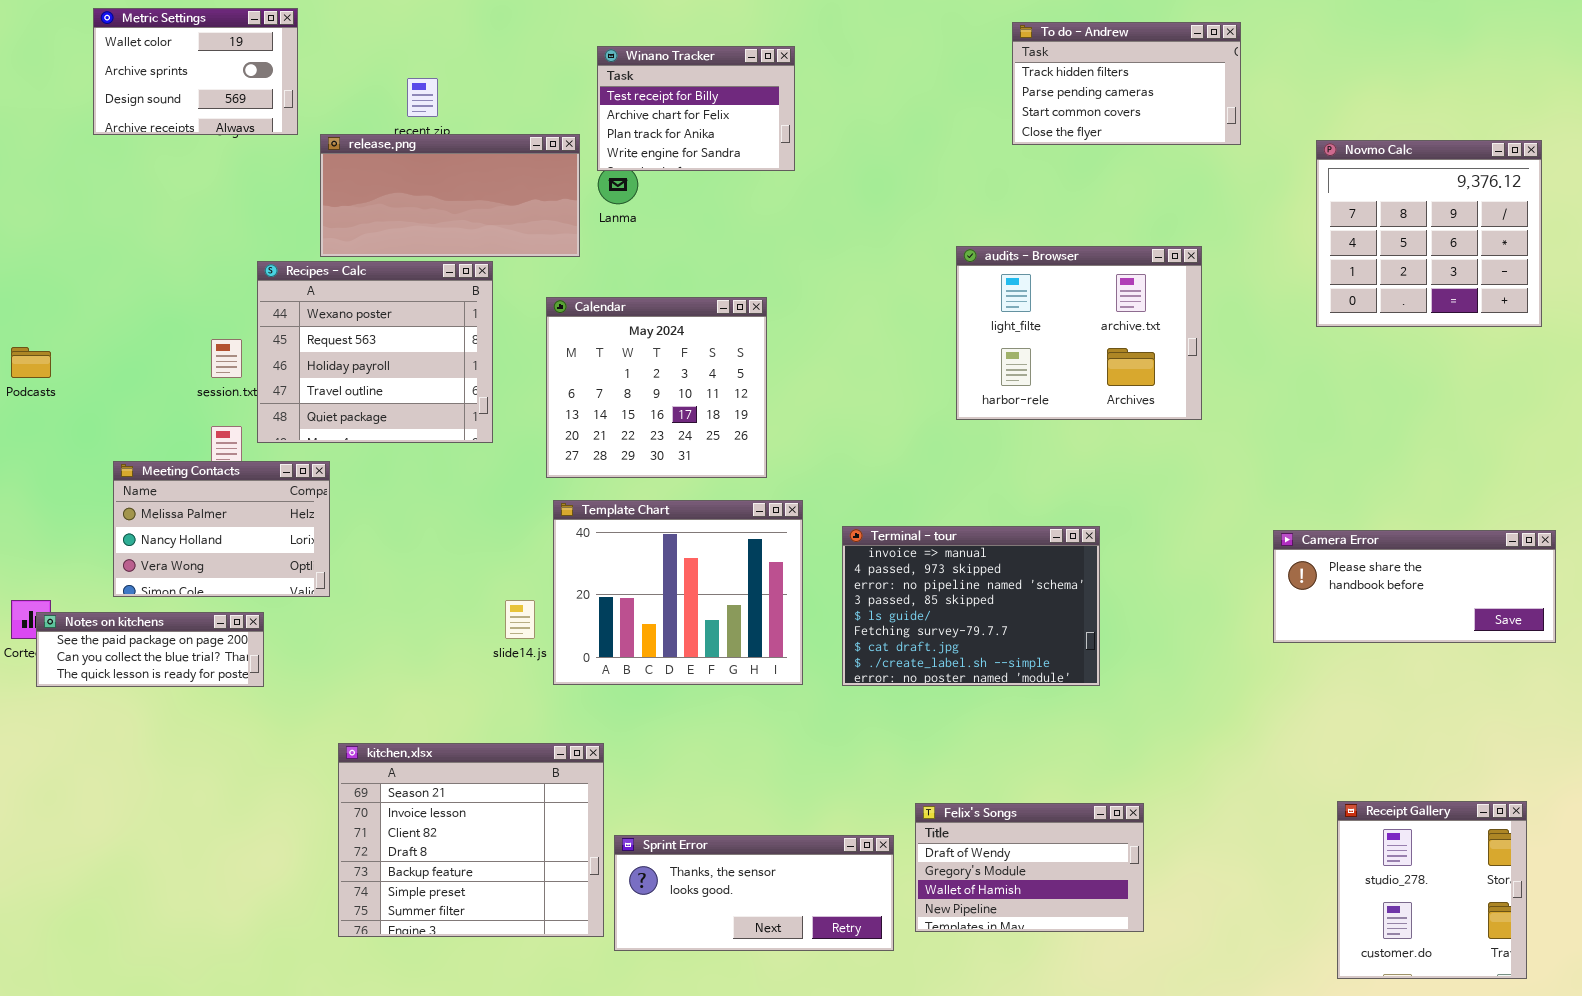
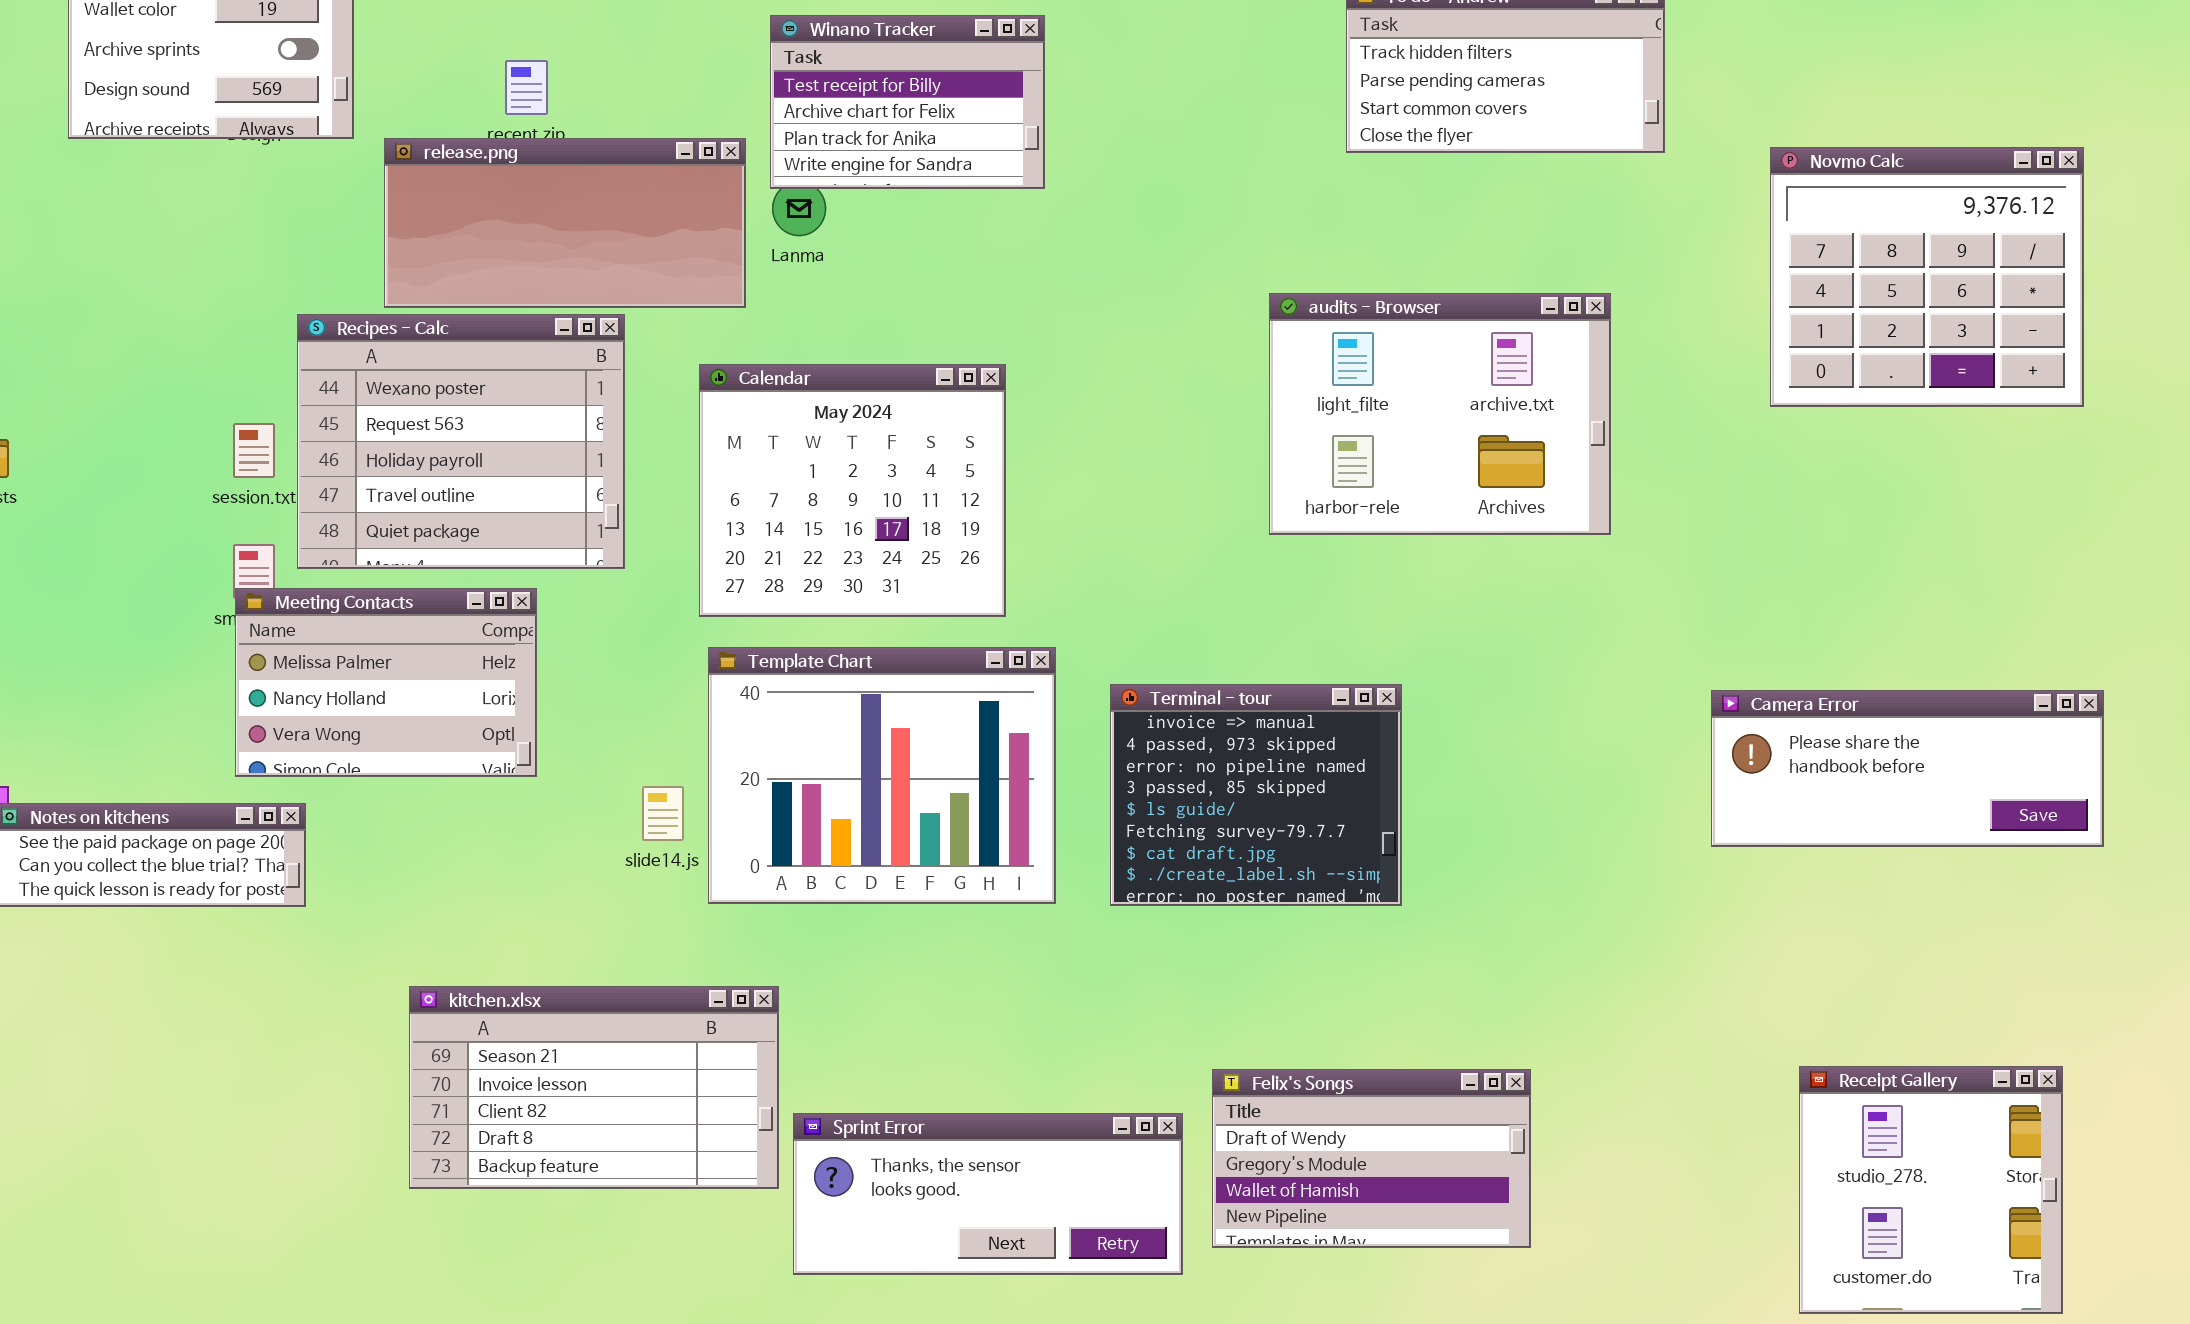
Meeting Contacts: [113,461,330,597] -> [235,588,537,777], moved
Terminal - tour: [842,526,1100,686] -> [1110,684,1402,906], resized
kitchen.xlsx: [338,743,604,937] -> [409,986,779,1189], resized

